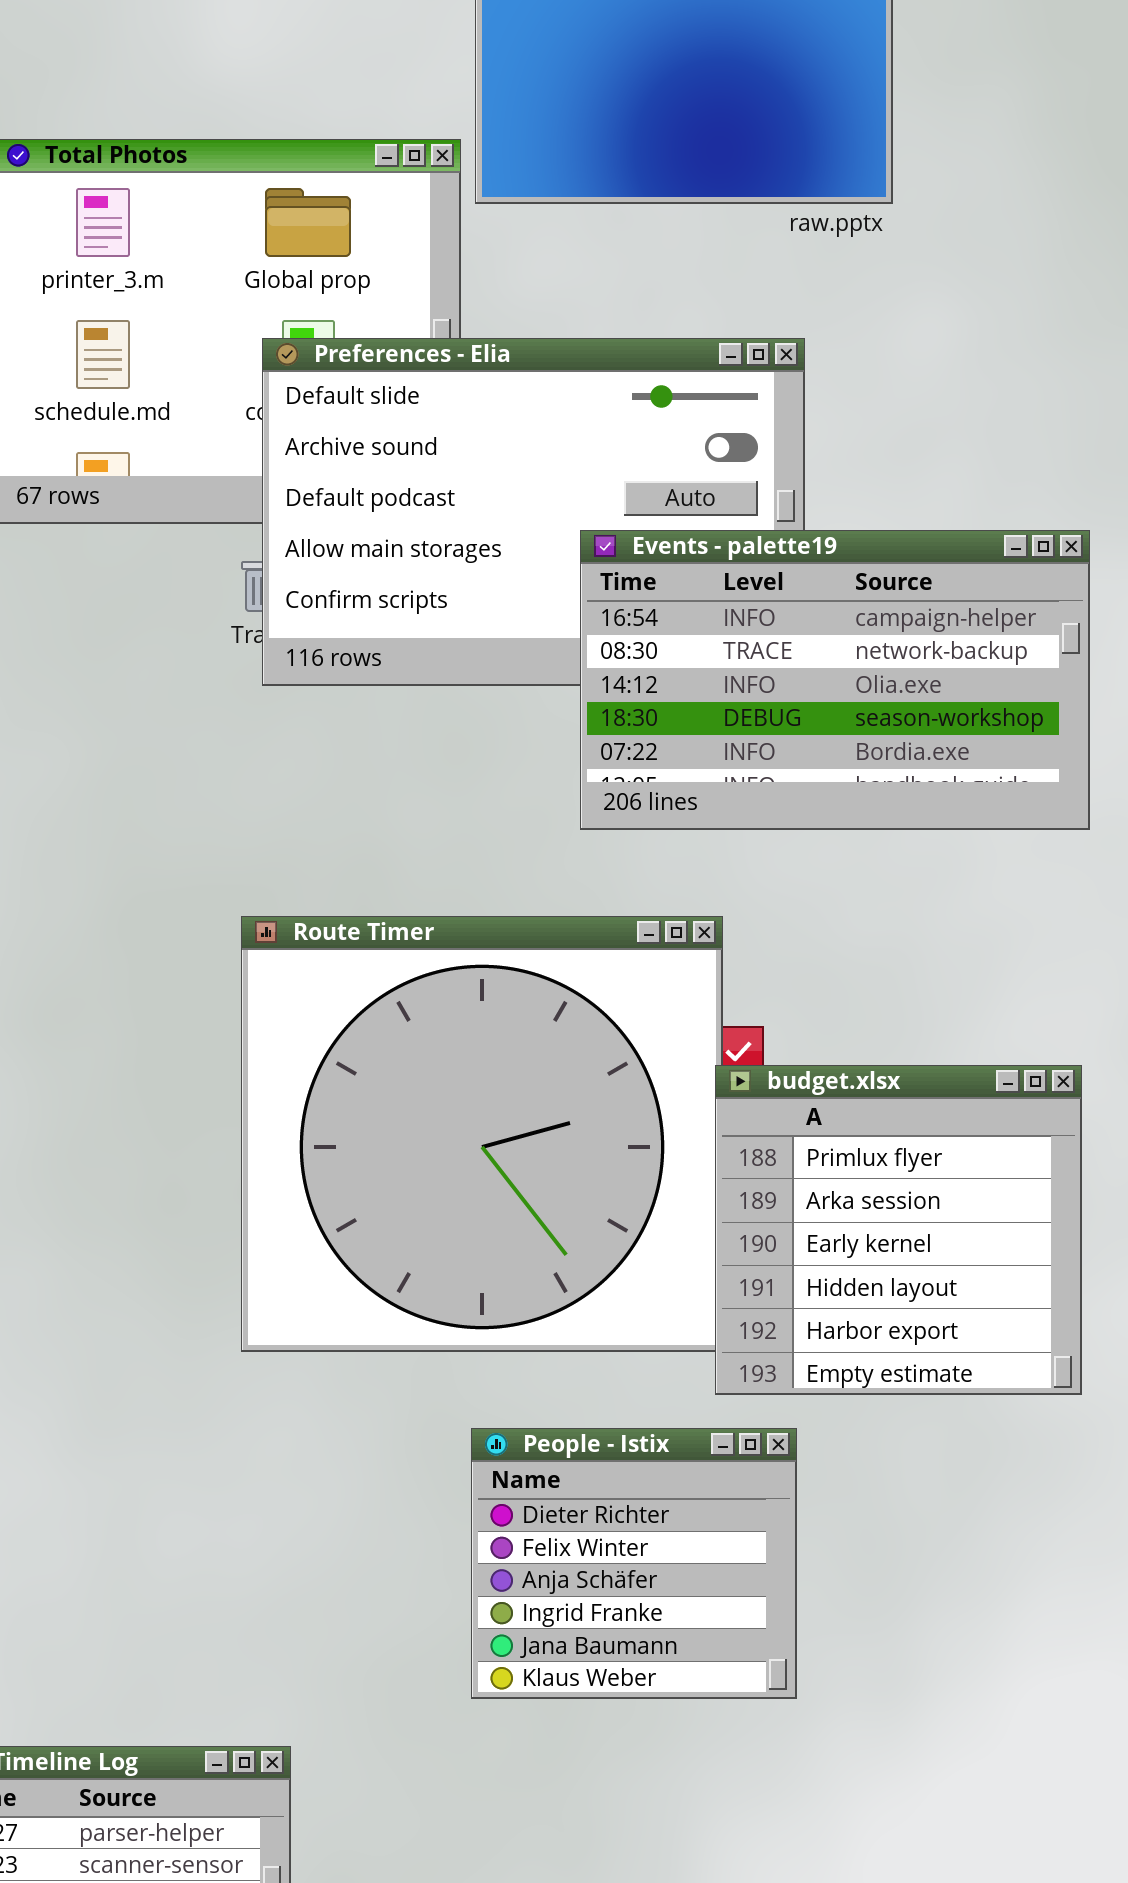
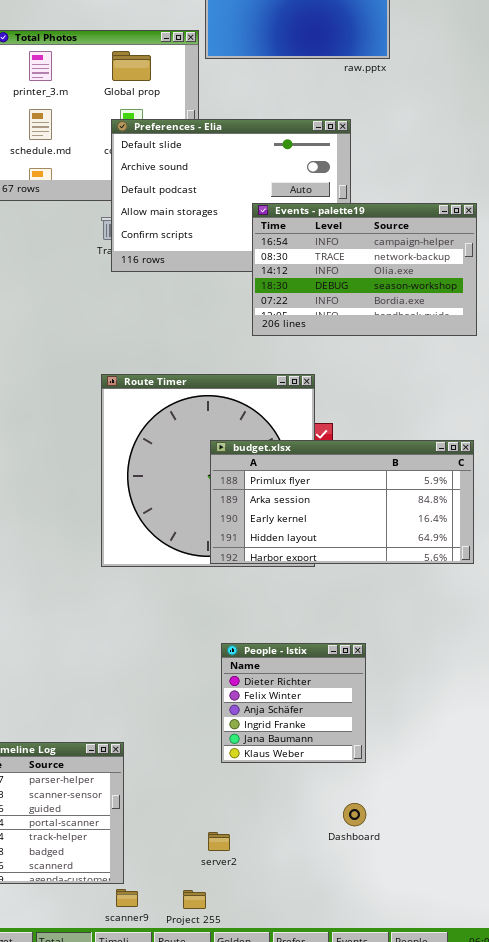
budget.xlsx: [715,1065,1082,1395] -> [210,440,474,564], resized
People - Istix: [471,1428,797,1699] -> [221,643,366,763], moved

